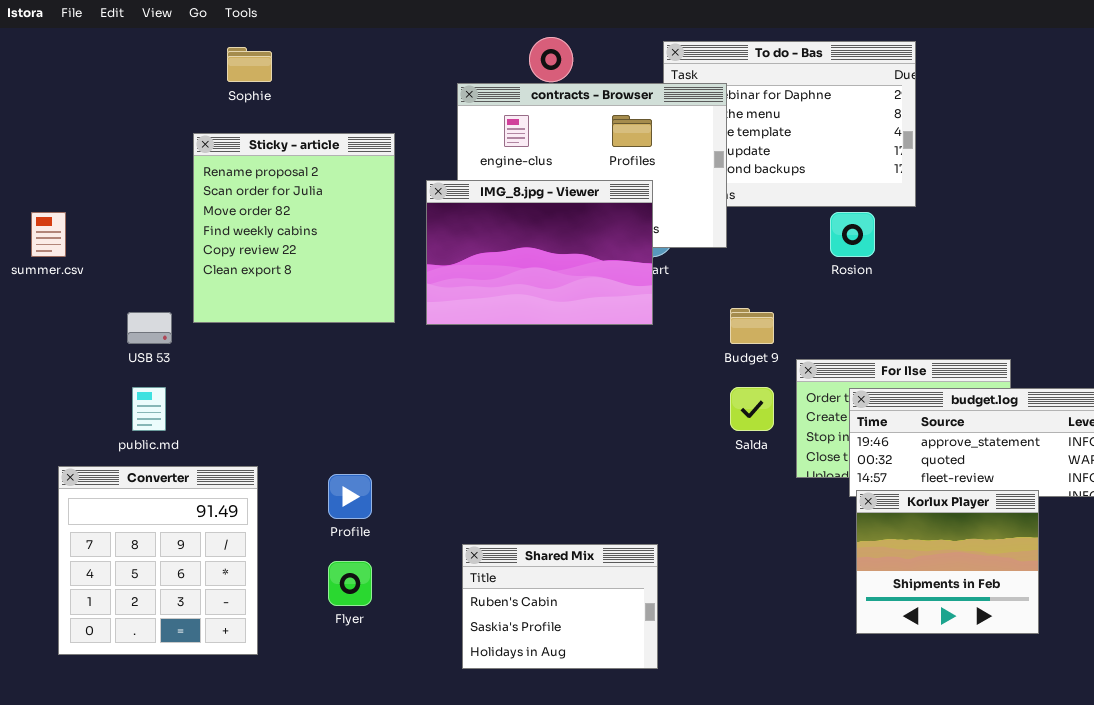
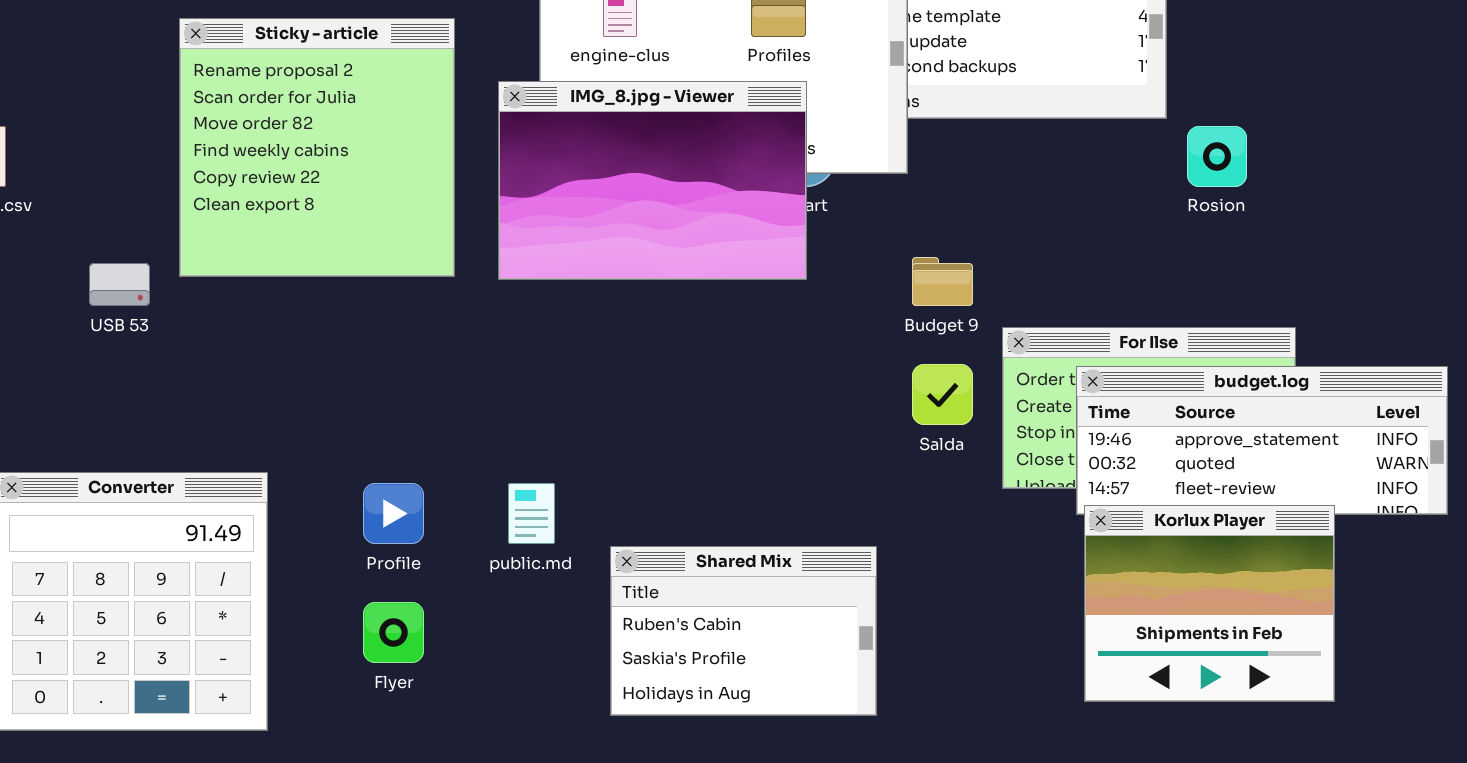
Rosion: [830,212,875,257] -> [1187,126,1247,187], moved
public.md: [132,387,166,431] -> [508,483,555,544], moved
Shared Mix: [462,544,658,669] -> [610,546,877,716], moved

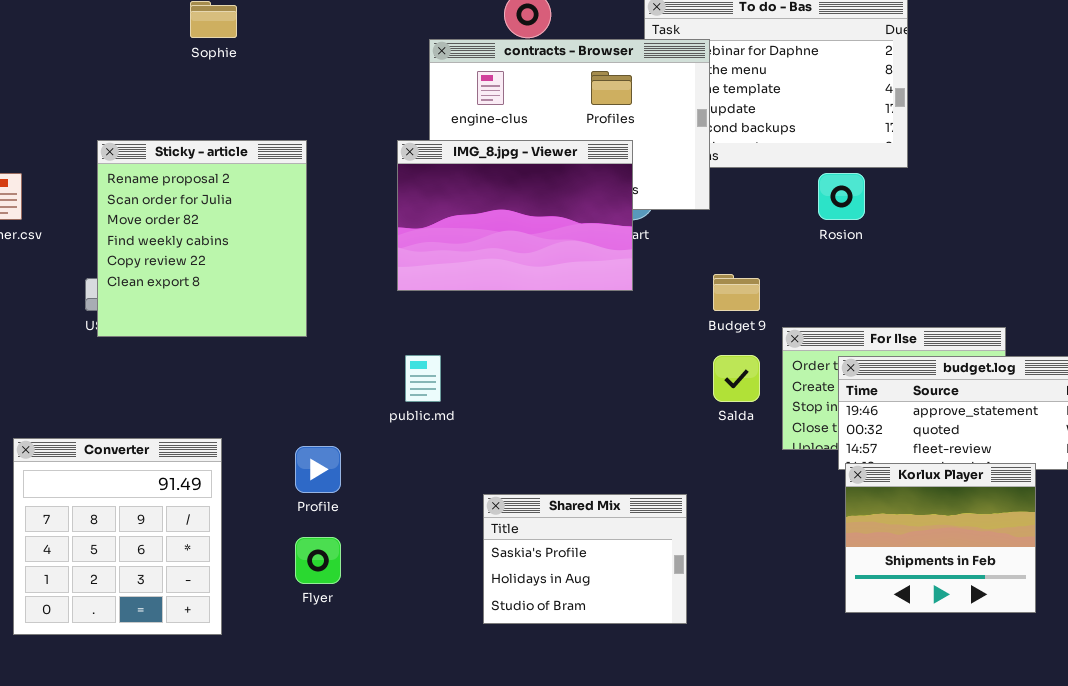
Sticky - article: [179,18,455,277] -> [97,140,307,337], moved
Rosion: [1187,126,1247,187] -> [818,173,865,220], moved
public.md: [508,483,555,544] -> [405,355,441,402], moved
Shared Mix: [610,546,877,716] -> [483,494,687,624], scrolled down 1 row

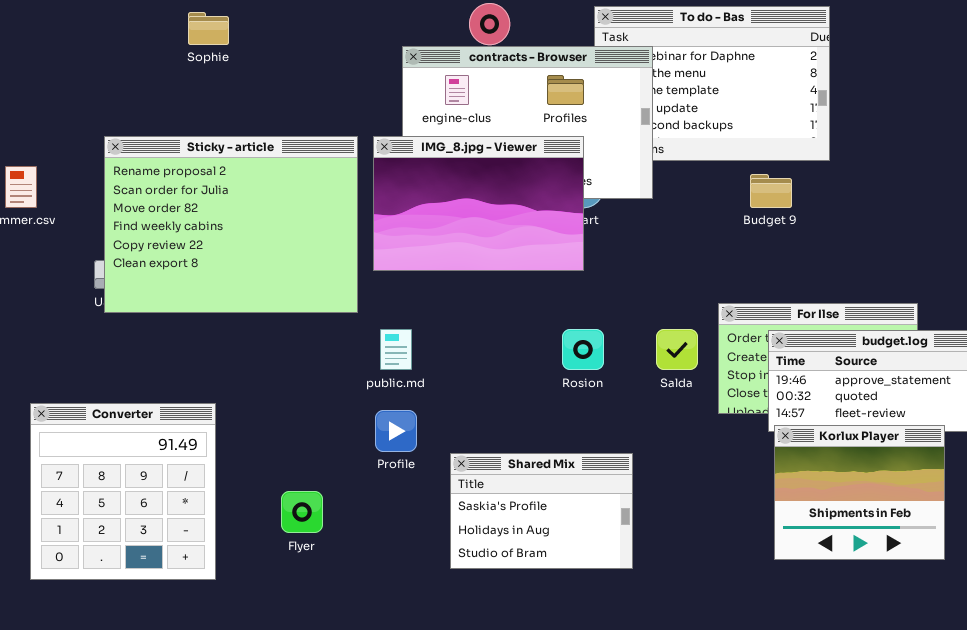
Sticky - article: [97,140,307,337] -> [104,136,358,313], resized
Rosion: [818,173,865,220] -> [562,329,604,370], moved
Budget 9: [713,274,760,311] -> [750,174,792,208], moved
Profile: [295,446,341,493] -> [375,410,417,452], moved

